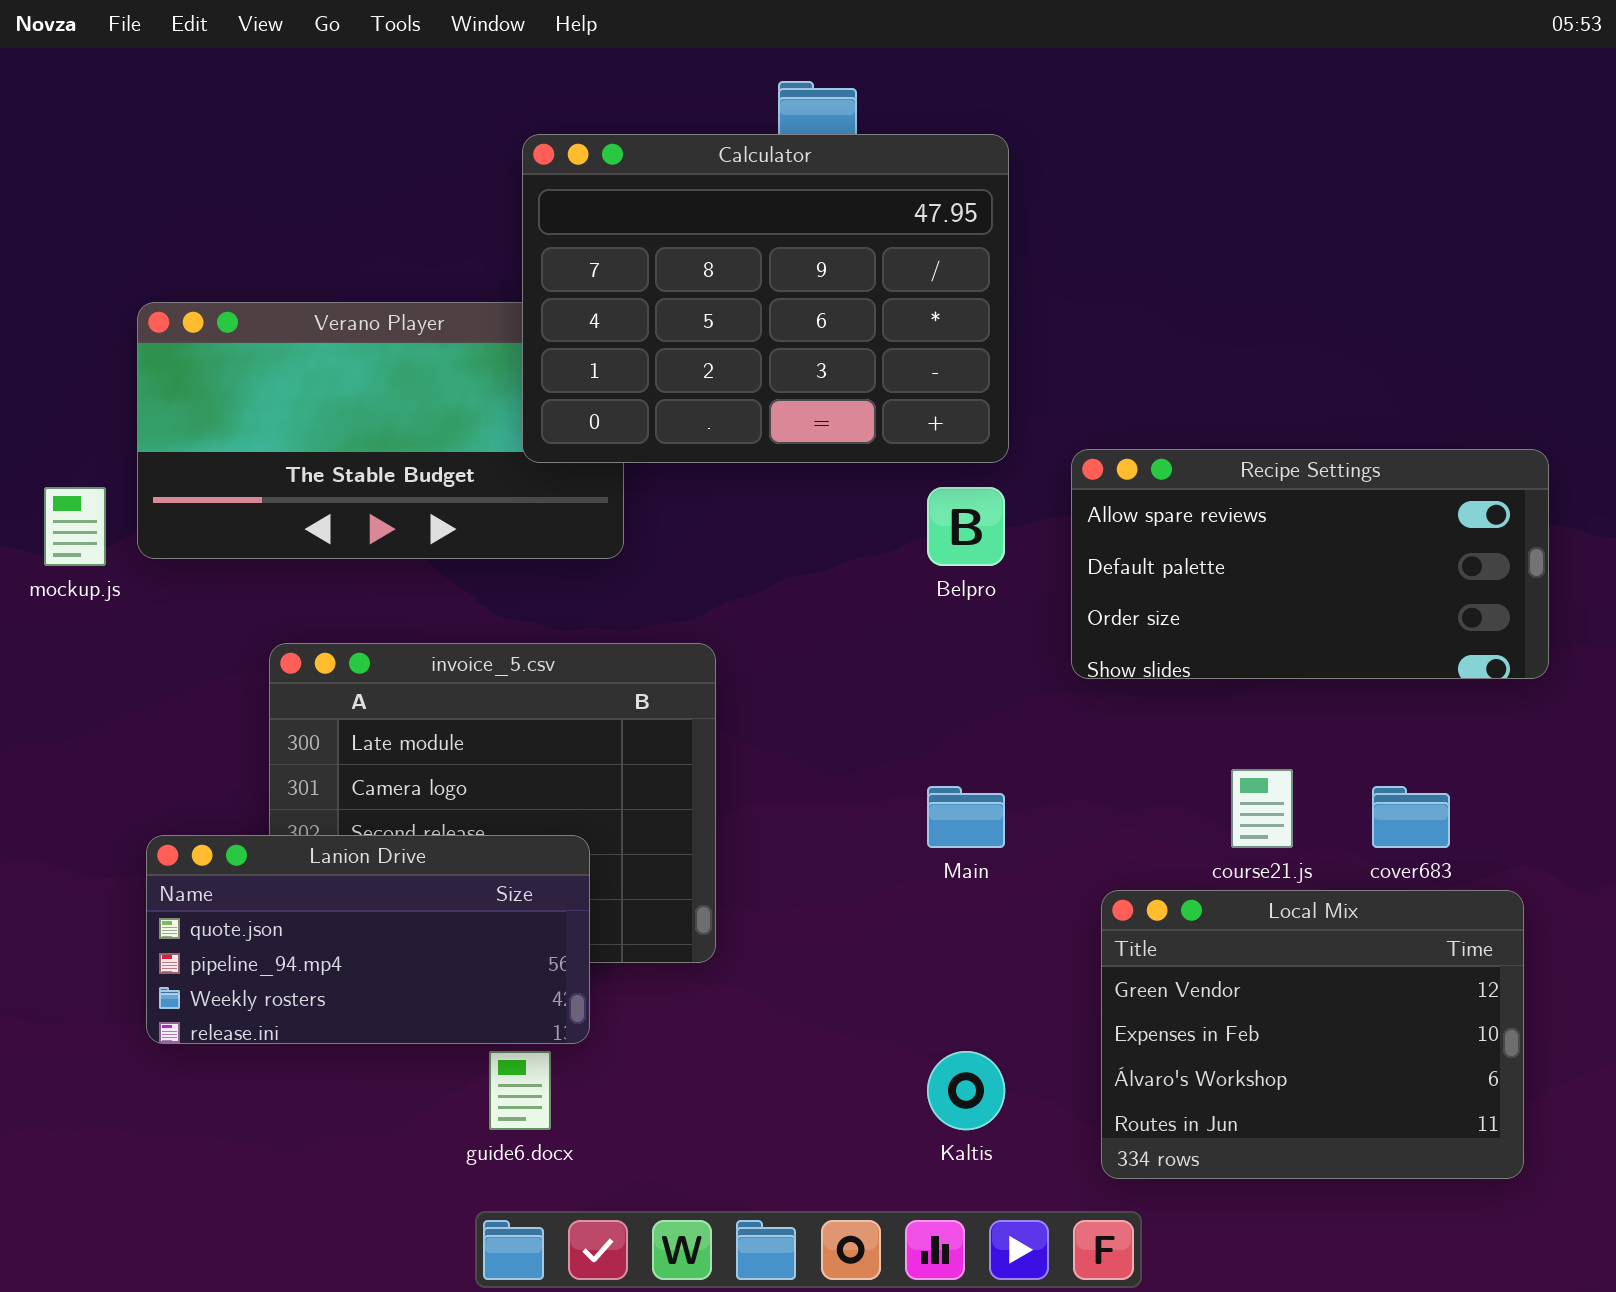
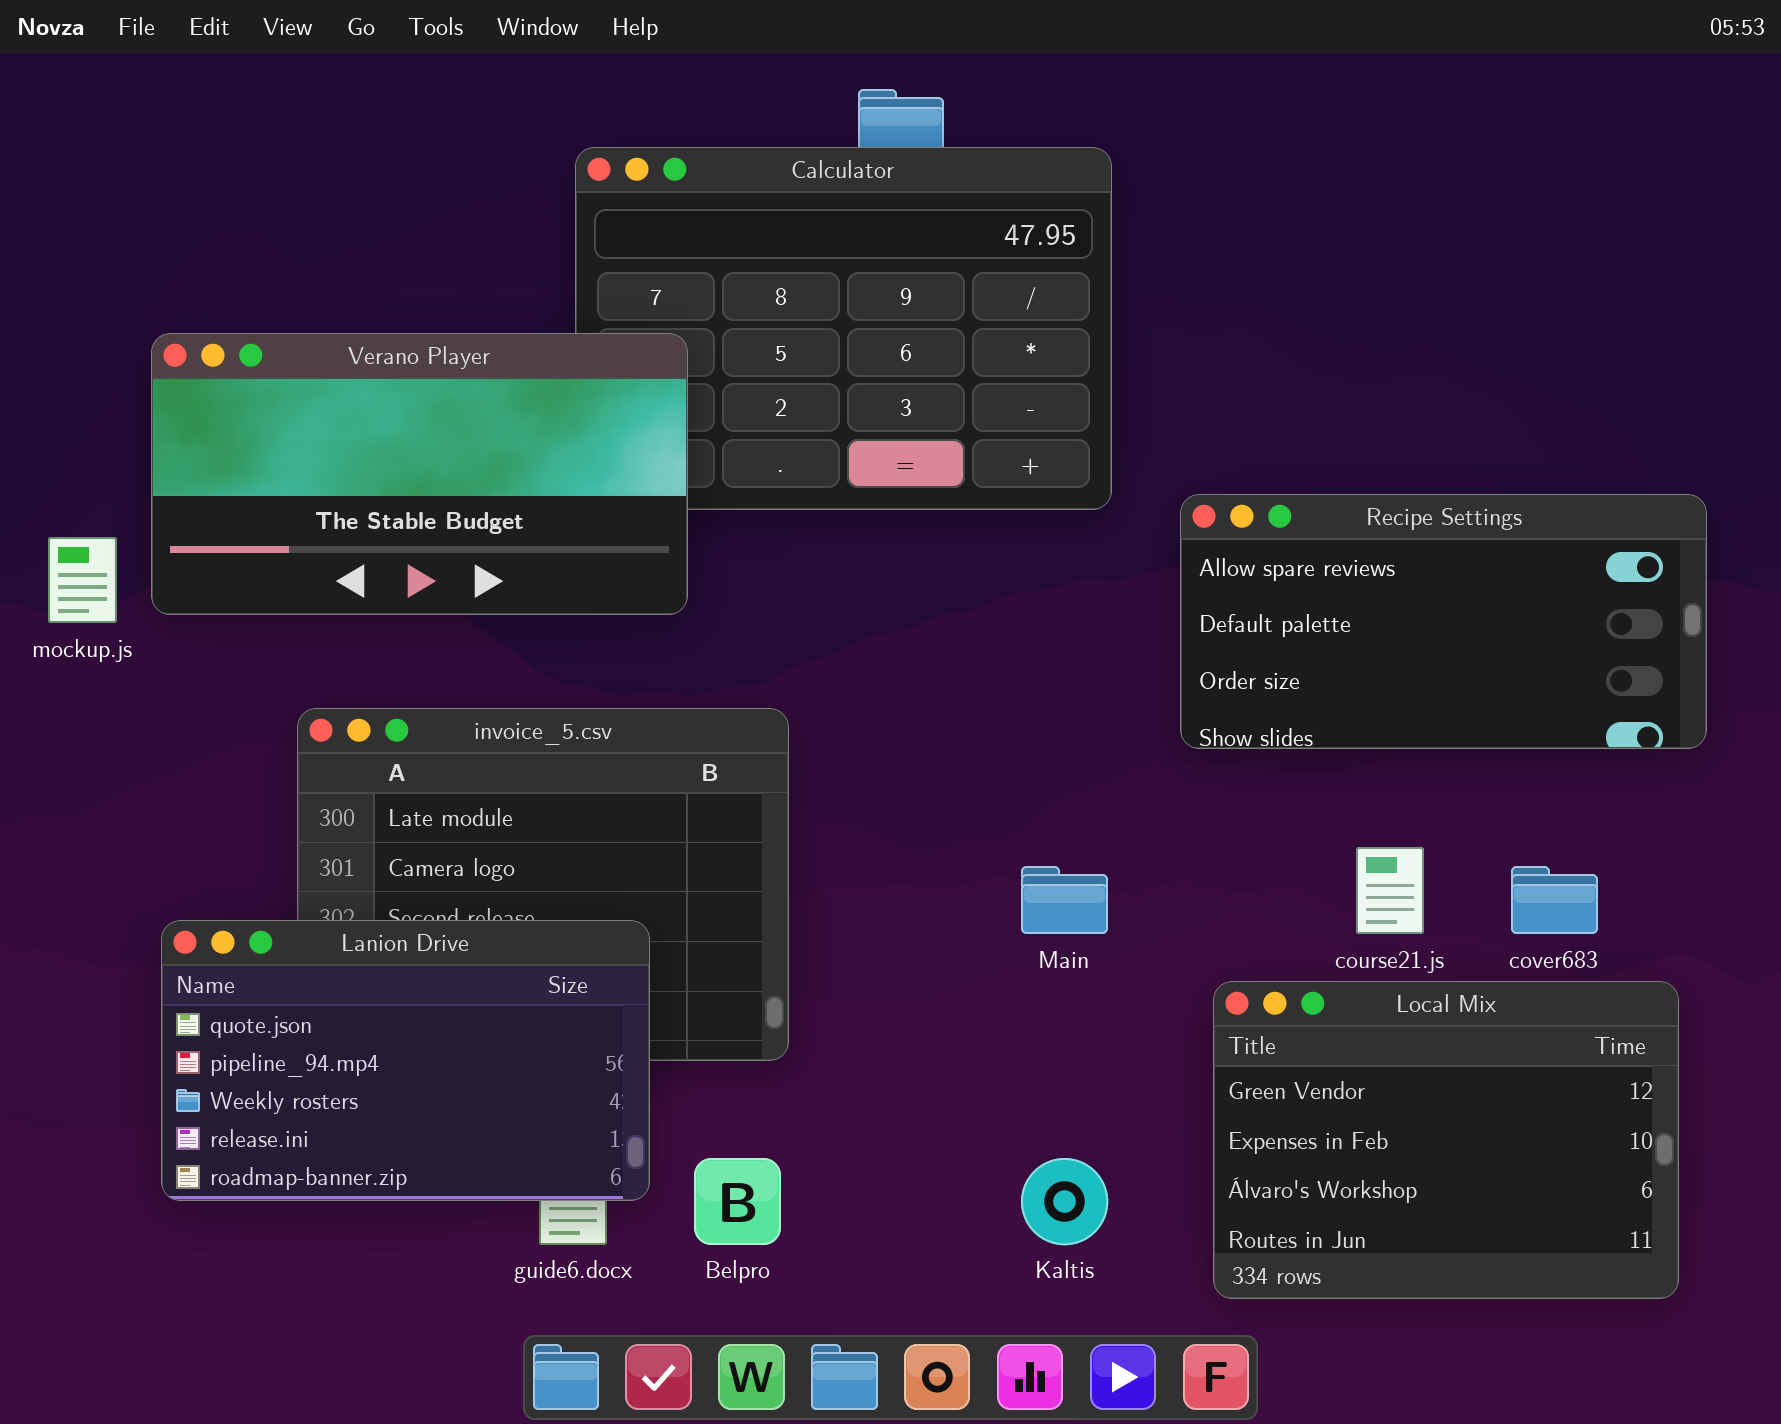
Verano Player: [137,302,624,559] -> [151,333,688,615], raised
Belpro: [927,487,1005,566] -> [694,1158,781,1245], moved
Lanion Drive: [146,835,590,1044] -> [161,920,650,1201], resized

